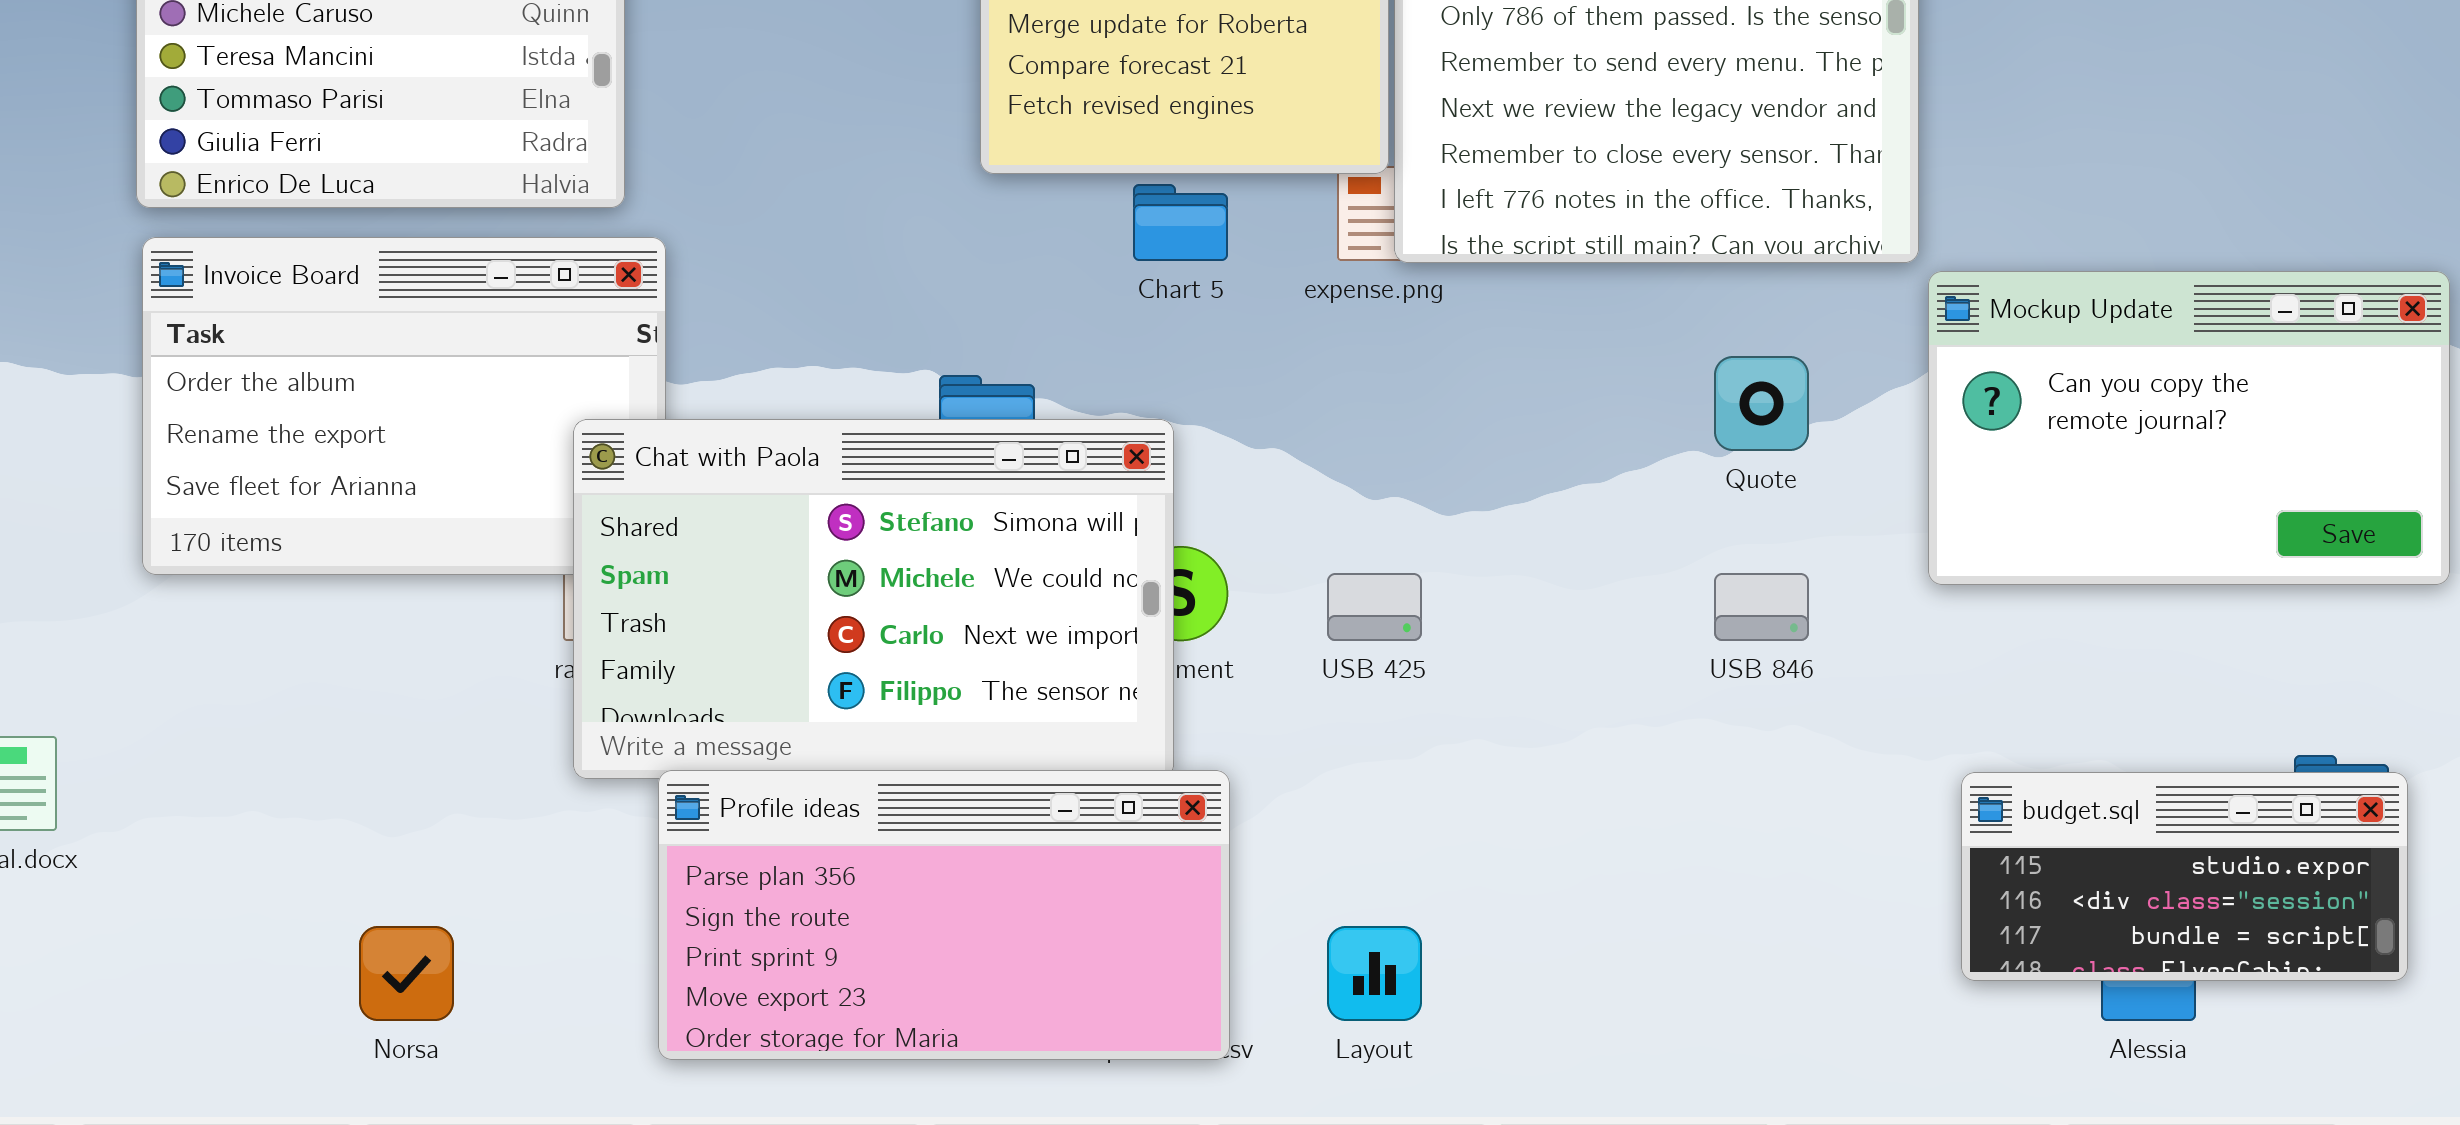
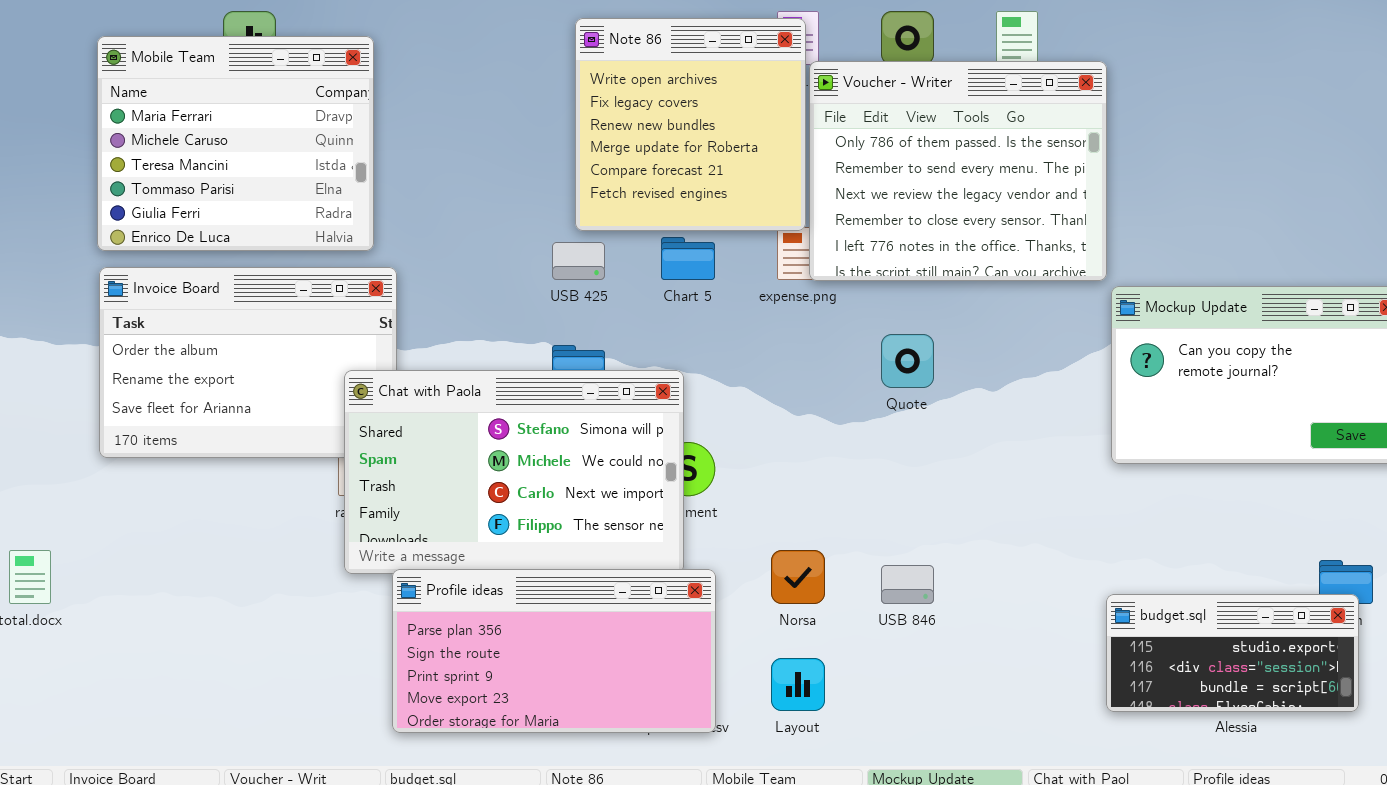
Quote: [1714,356,1809,451] -> [881,334,934,388], moved
USB 425: [1327,573,1422,641] -> [552,242,605,280], moved
USB 846: [1714,573,1809,641] -> [881,565,934,604], moved
budget.sql: [1961,772,2408,981] -> [1106,594,1359,712], moved
Norsa: [359,926,454,1021] -> [771,550,825,604], moved

